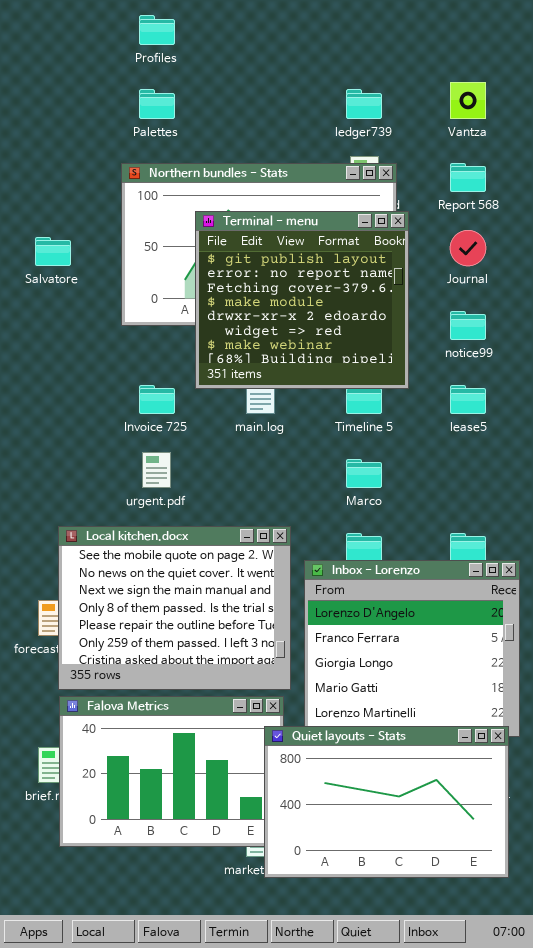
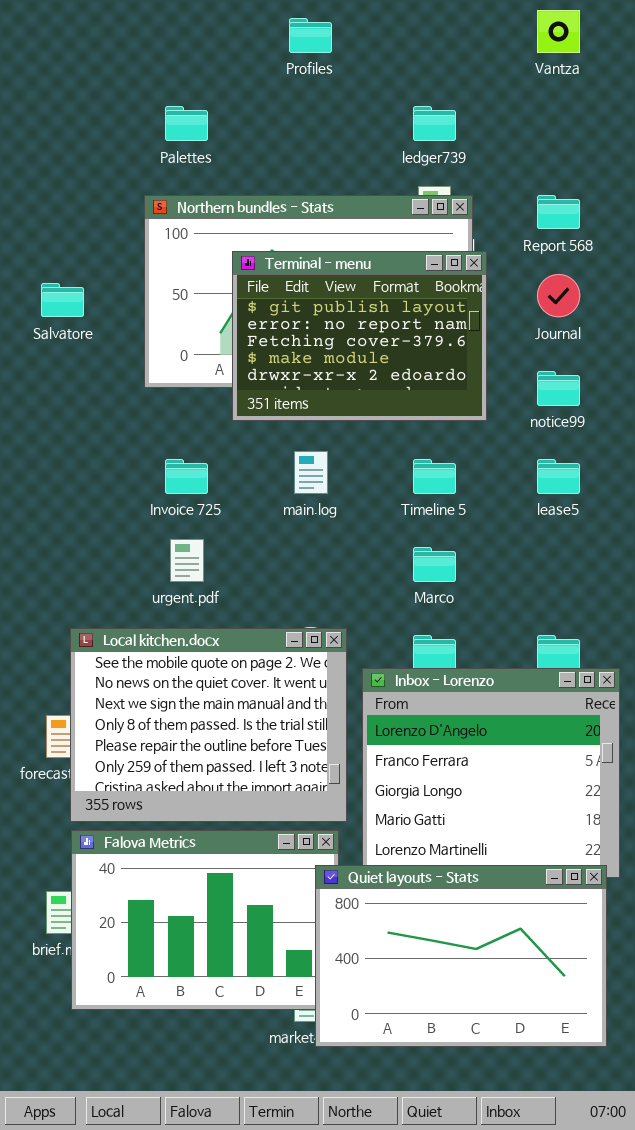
Profiles: [139,15,175,45] -> [289,18,332,53], moved
Vantza: [450,82,486,119] -> [537,10,580,53], moved
Terminal - menu: [195,211,409,389] -> [232,251,487,421], resized

